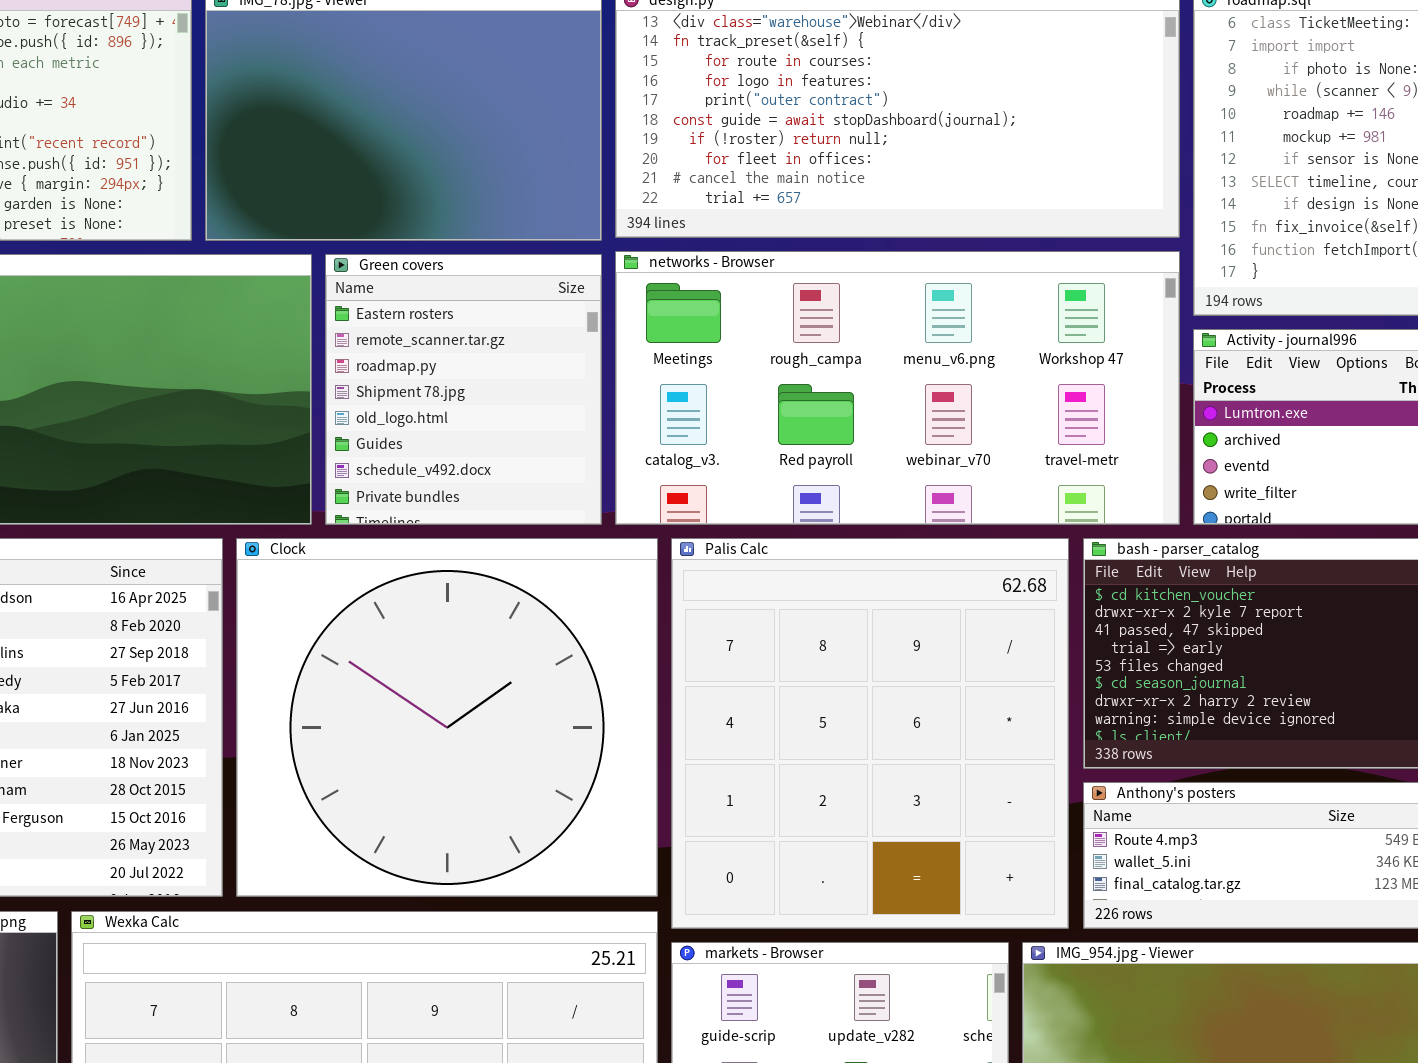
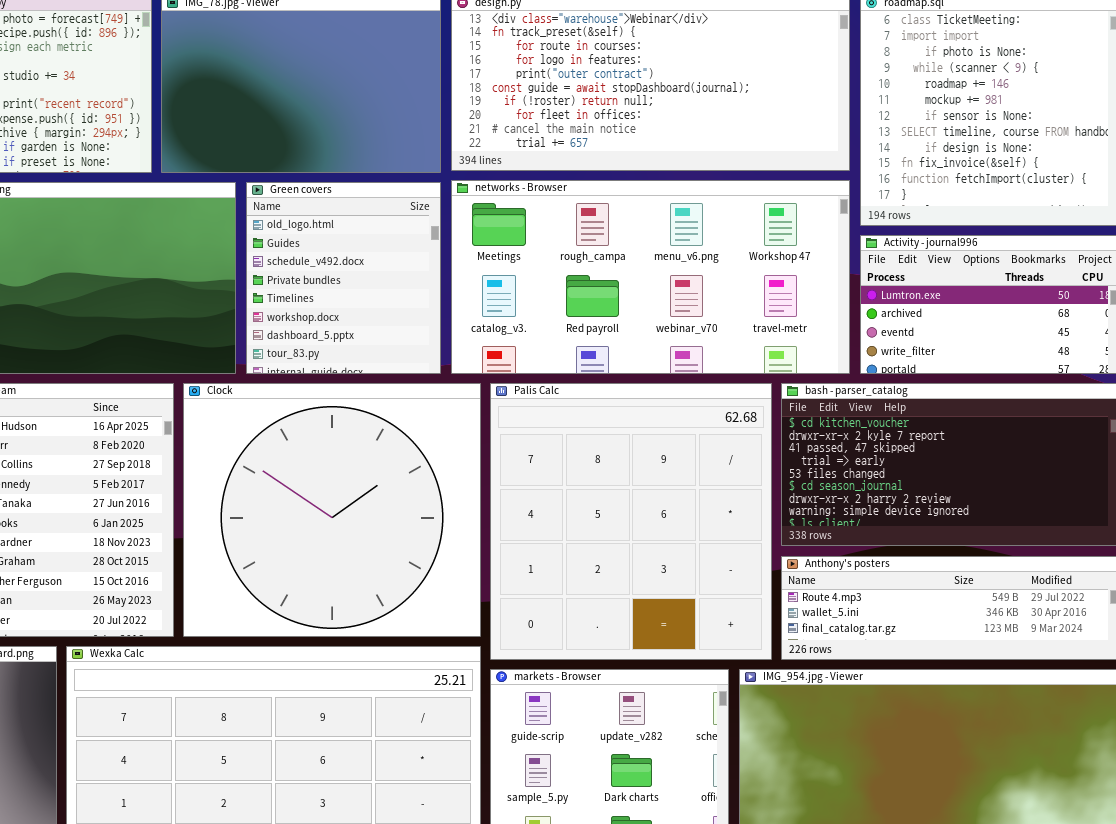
Green covers: [325,254,602,525] -> [246,182,441,374], scrolled down 4 rows

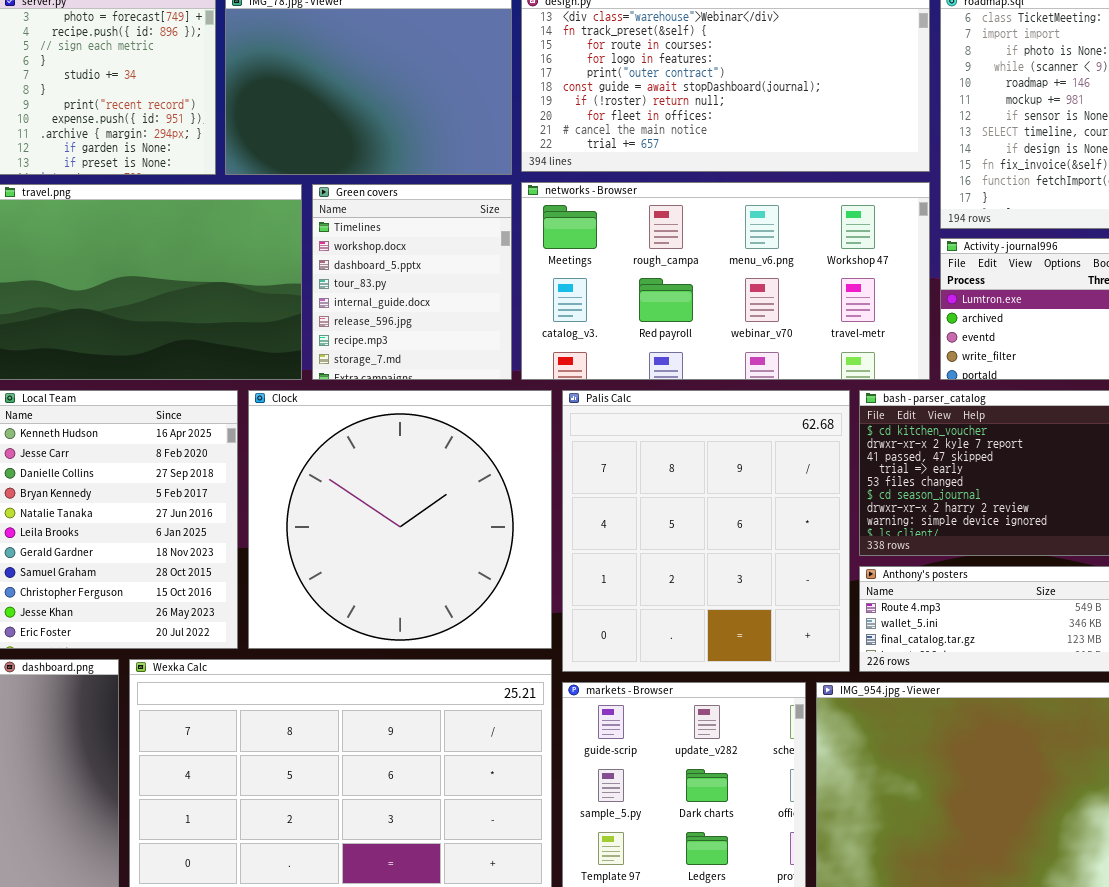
Green covers: [246,182,441,374] -> [312,184,512,380], scrolled down 4 rows

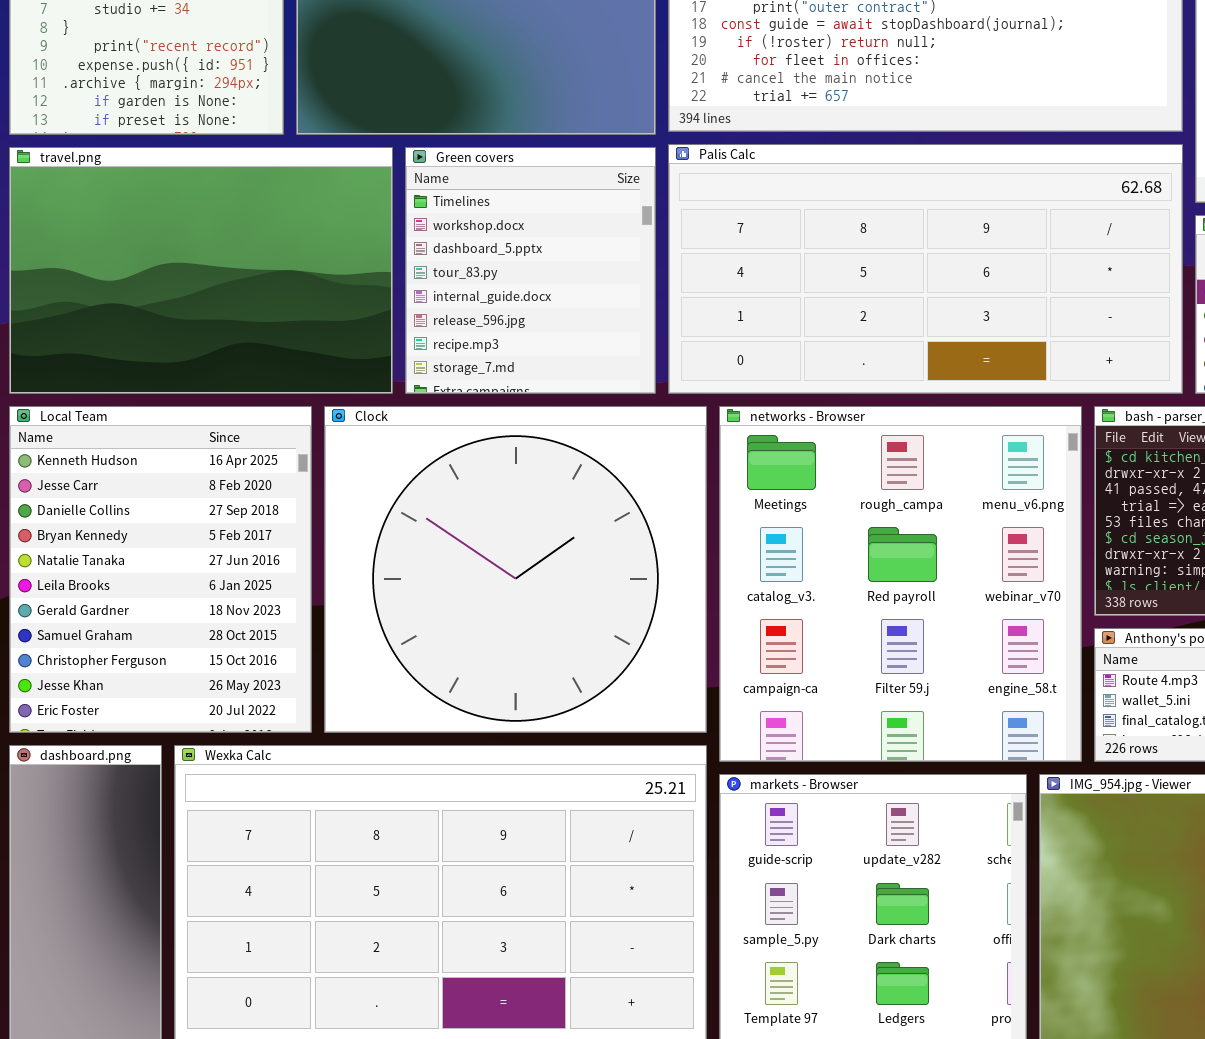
networks - Browser: [521,182,930,380] -> [719,406,1082,762], moved, resized
Palis Calc: [562,390,850,672] -> [668,144,1183,394], moved, resized

